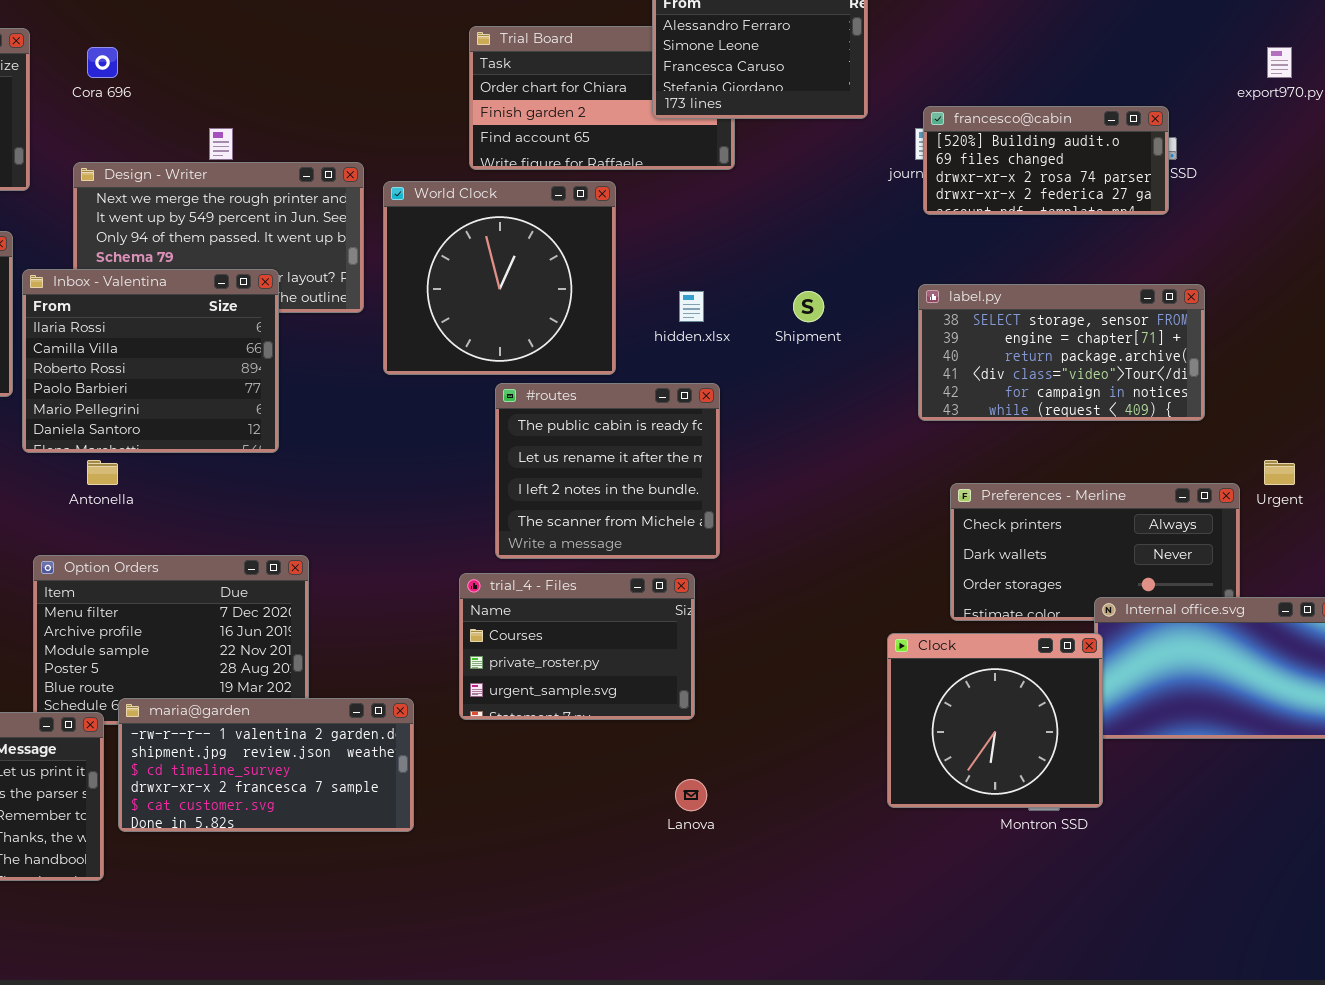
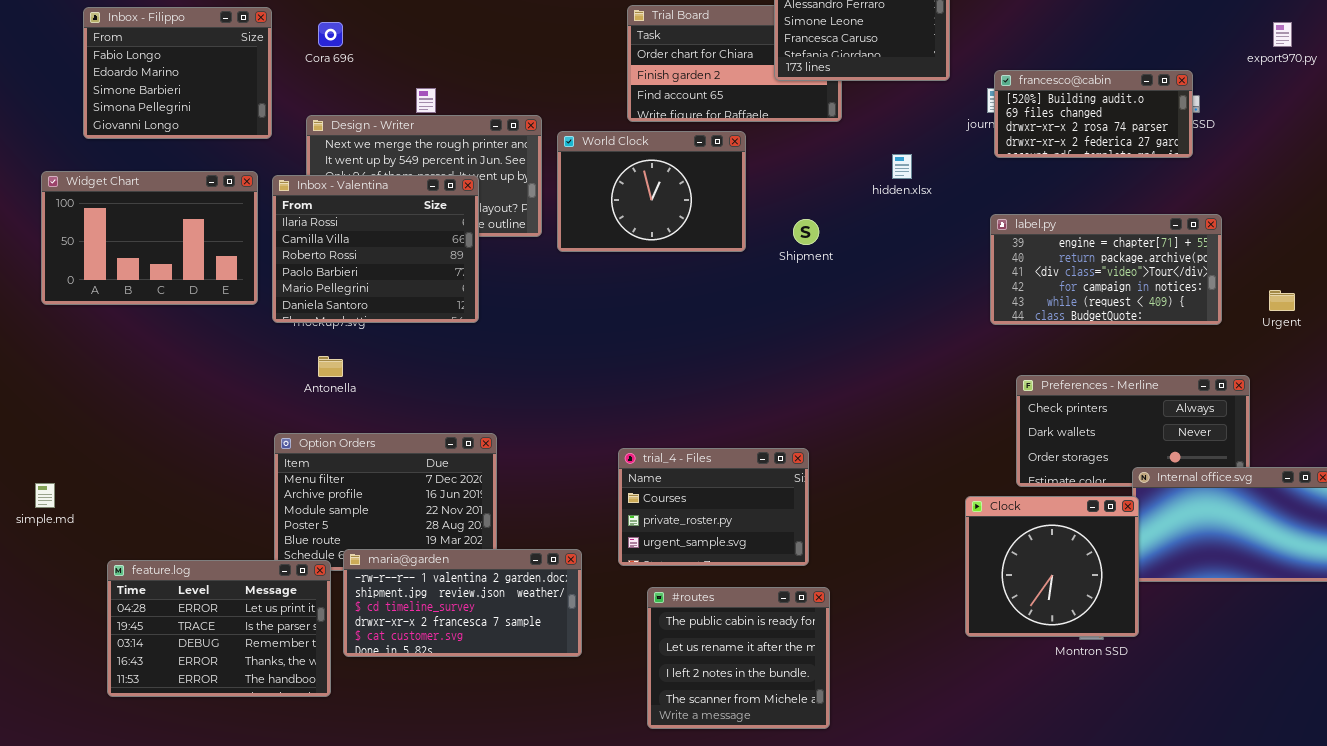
World Clock: [383,181,616,375] -> [557,131,746,252], resized
Inbox - Valentina: [22,269,279,453] -> [272,175,479,323], moved
label.py: [918,284,1205,421] -> [990,214,1222,325], scrolled down 1 row
hidden.xlsx: [679,291,704,322] -> [892,154,912,179], moved
Shipment: [793,291,824,322] -> [793,219,819,245], moved
#routes: [495,383,720,559] -> [647,587,830,729], moved
Urgent: [1264,460,1295,485] -> [1269,290,1295,311], moved

